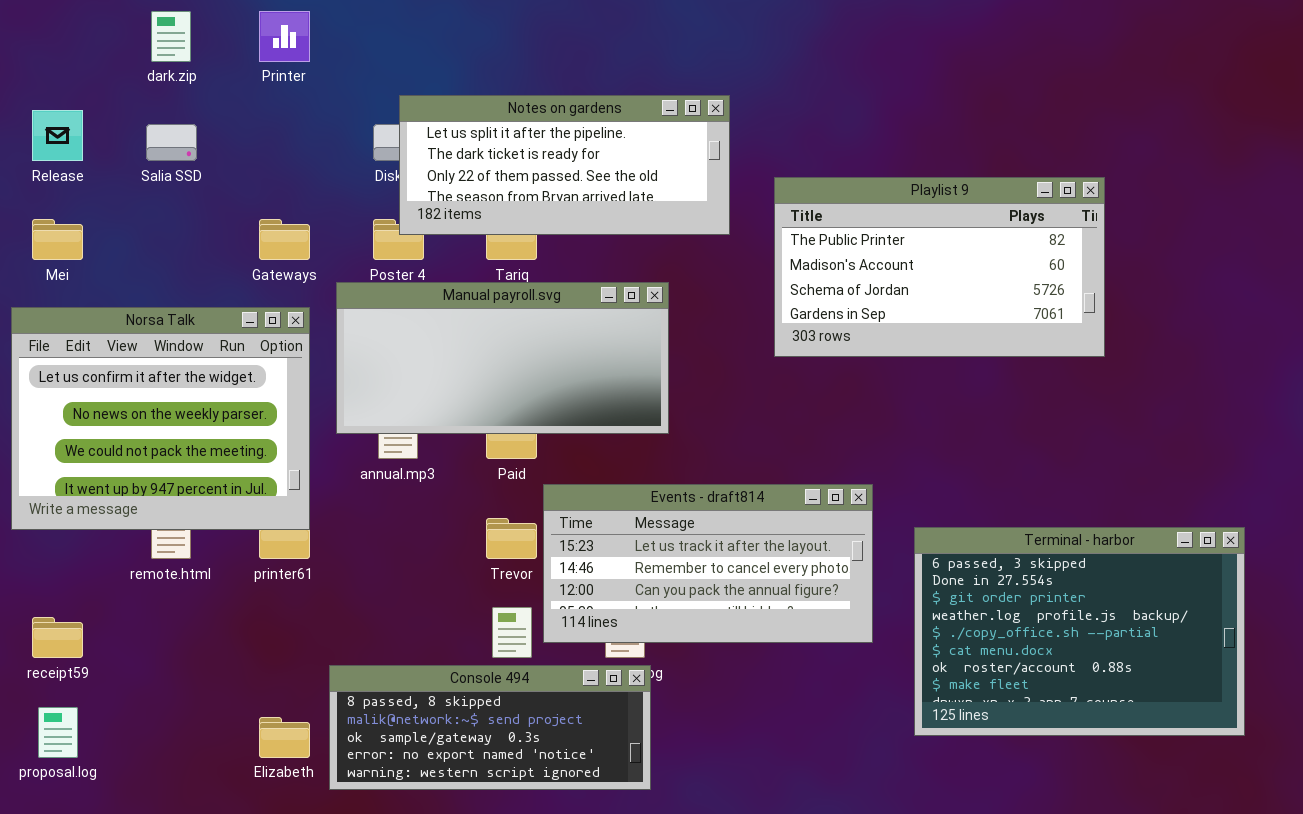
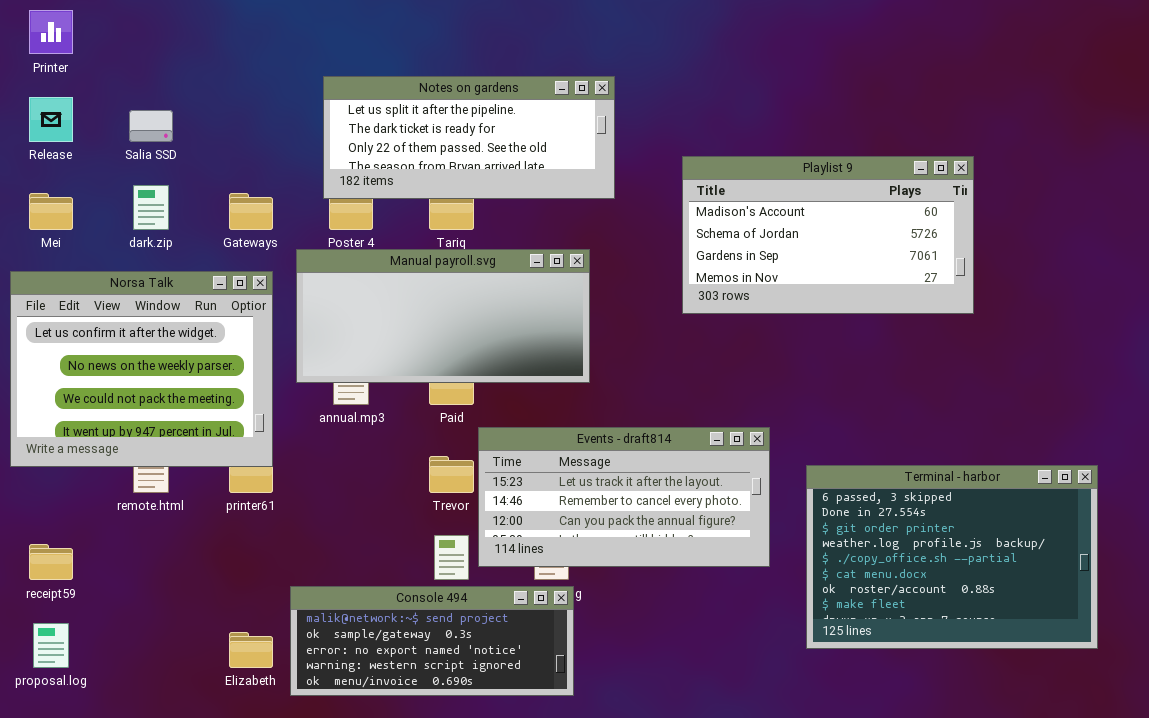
dark.zip: [151,11,191,62] -> [133,185,169,230], moved
Printer: [259,11,310,62] -> [29,10,73,54], moved
Notes on gardens: [399,95,730,235] -> [323,76,615,199], moved
Playlist 9: [774,177,1105,357] -> [682,156,974,314], scrolled down 1 row
Console 494: [329,665,651,790] -> [290,586,574,696], scrolled down 1 row

